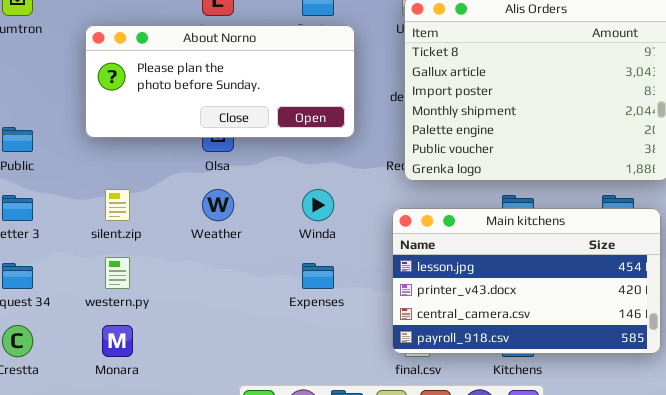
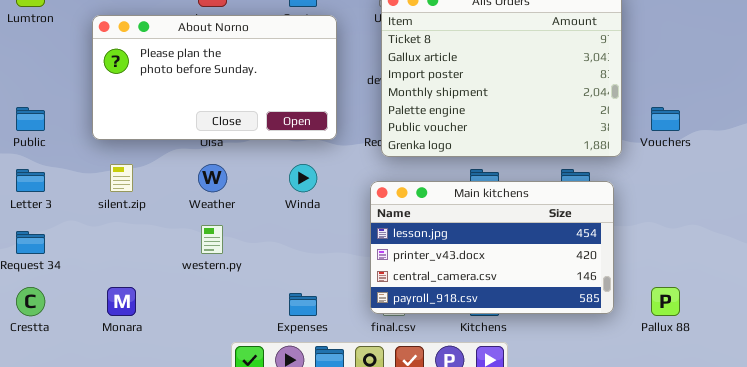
About Norno: [85,25,355,138] -> [92,15,337,140], resized
western.py: [105,257,130,289] -> [201,225,223,254], moved
Expenses: [302,263,334,289] -> [289,293,317,316], moved

